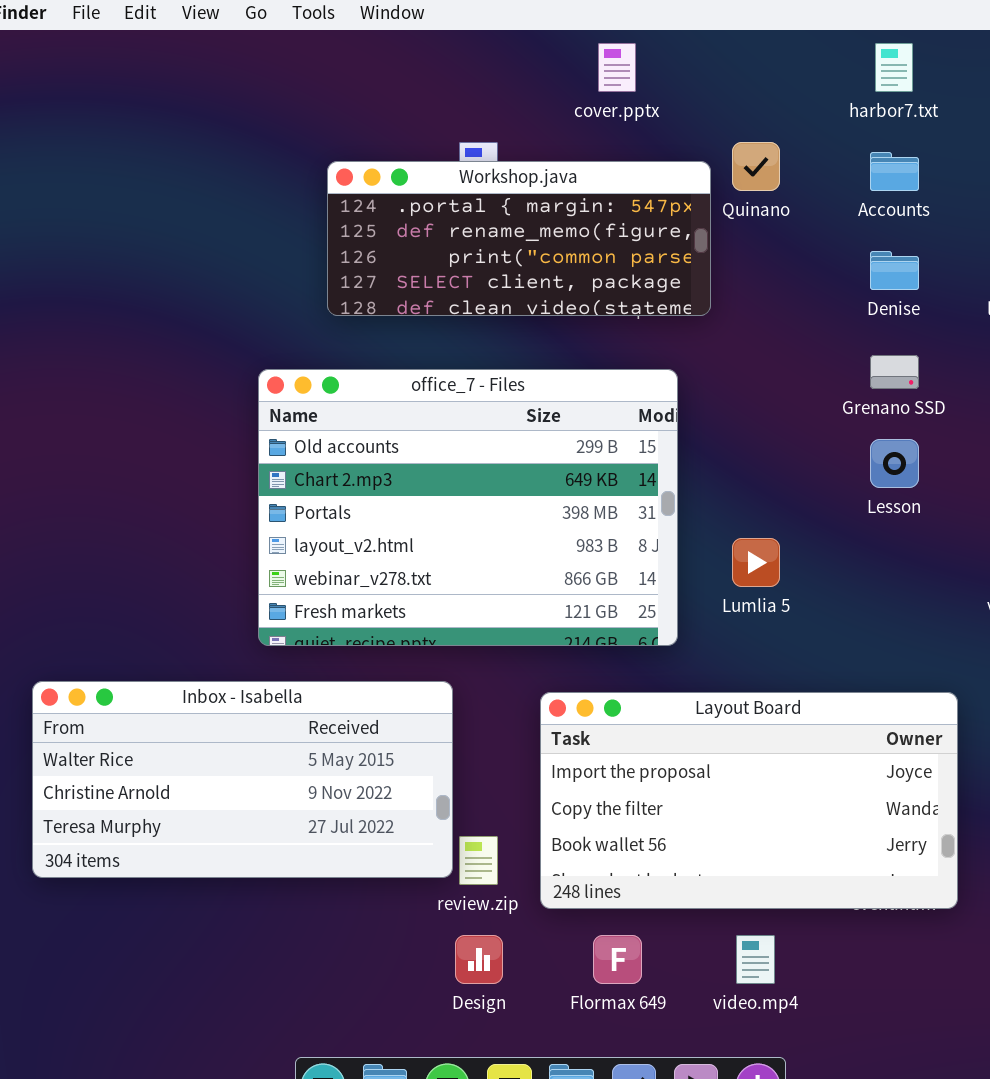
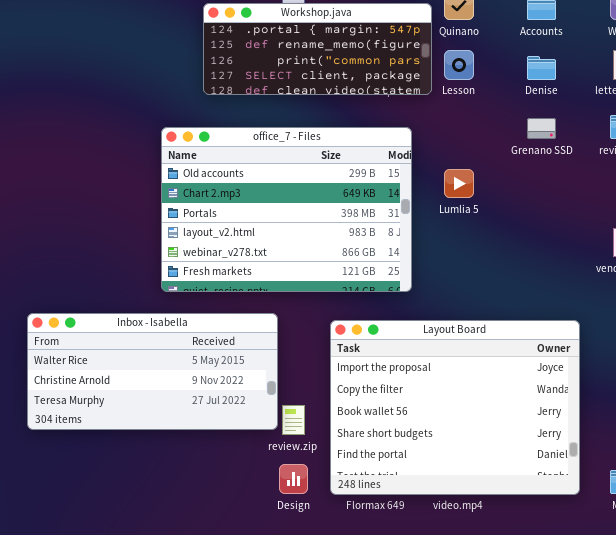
Lesson: [870,439,919,488] -> [444,50,474,80], moved
Lumlia 5: [732,538,780,587] -> [444,169,474,198], moved
Layout Board: [540,692,958,909] -> [330,320,580,495], resized

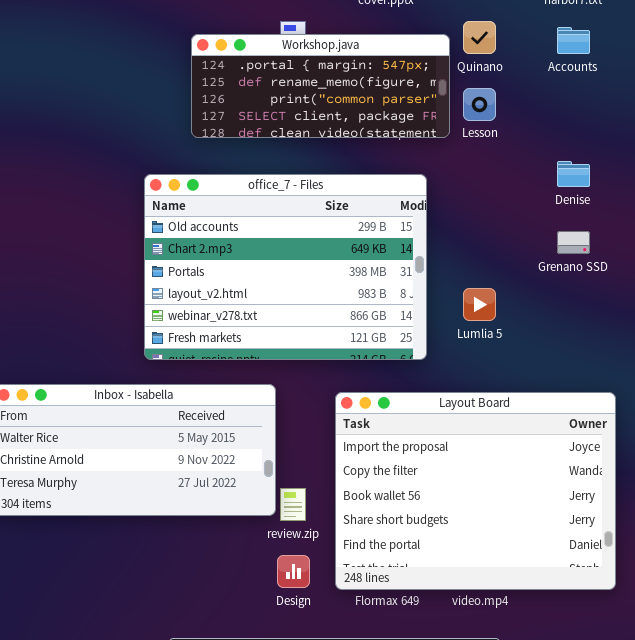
Denise: [527,56,556,80] -> [557,161,590,187], moved
Grenano SSD: [527,118,556,139] -> [557,231,590,254], moved
Lumlia 5: [444,169,474,198] -> [463,288,496,321], moved

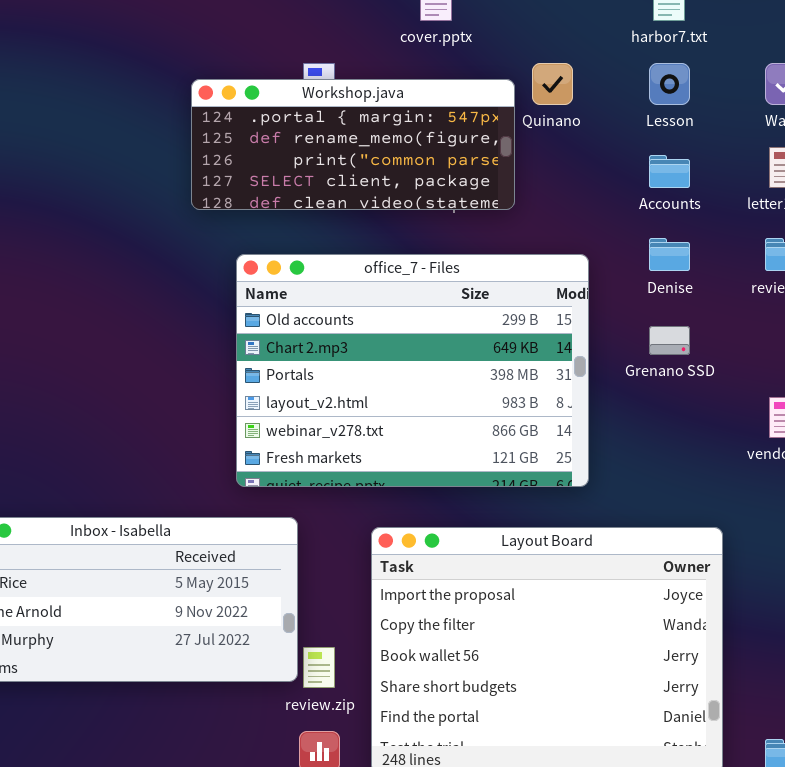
Accounts: [557,27,590,54] -> [649,155,690,188], moved
Lesson: [463,88,496,121] -> [649,63,690,105], moved
office_7 - Files: [144,174,427,360] -> [236,254,589,487], moved

